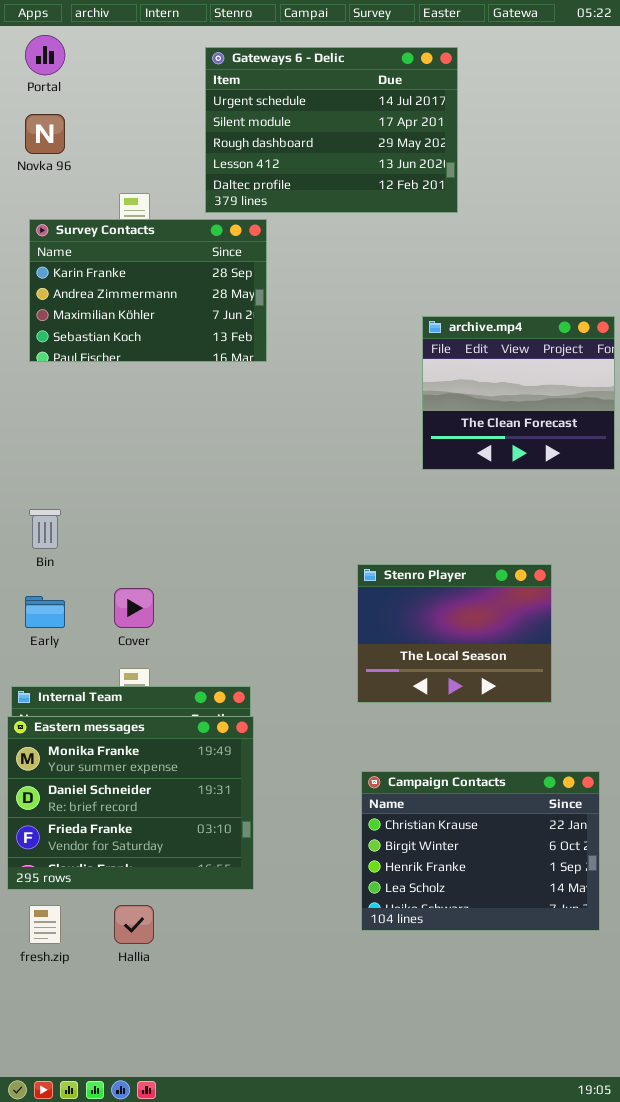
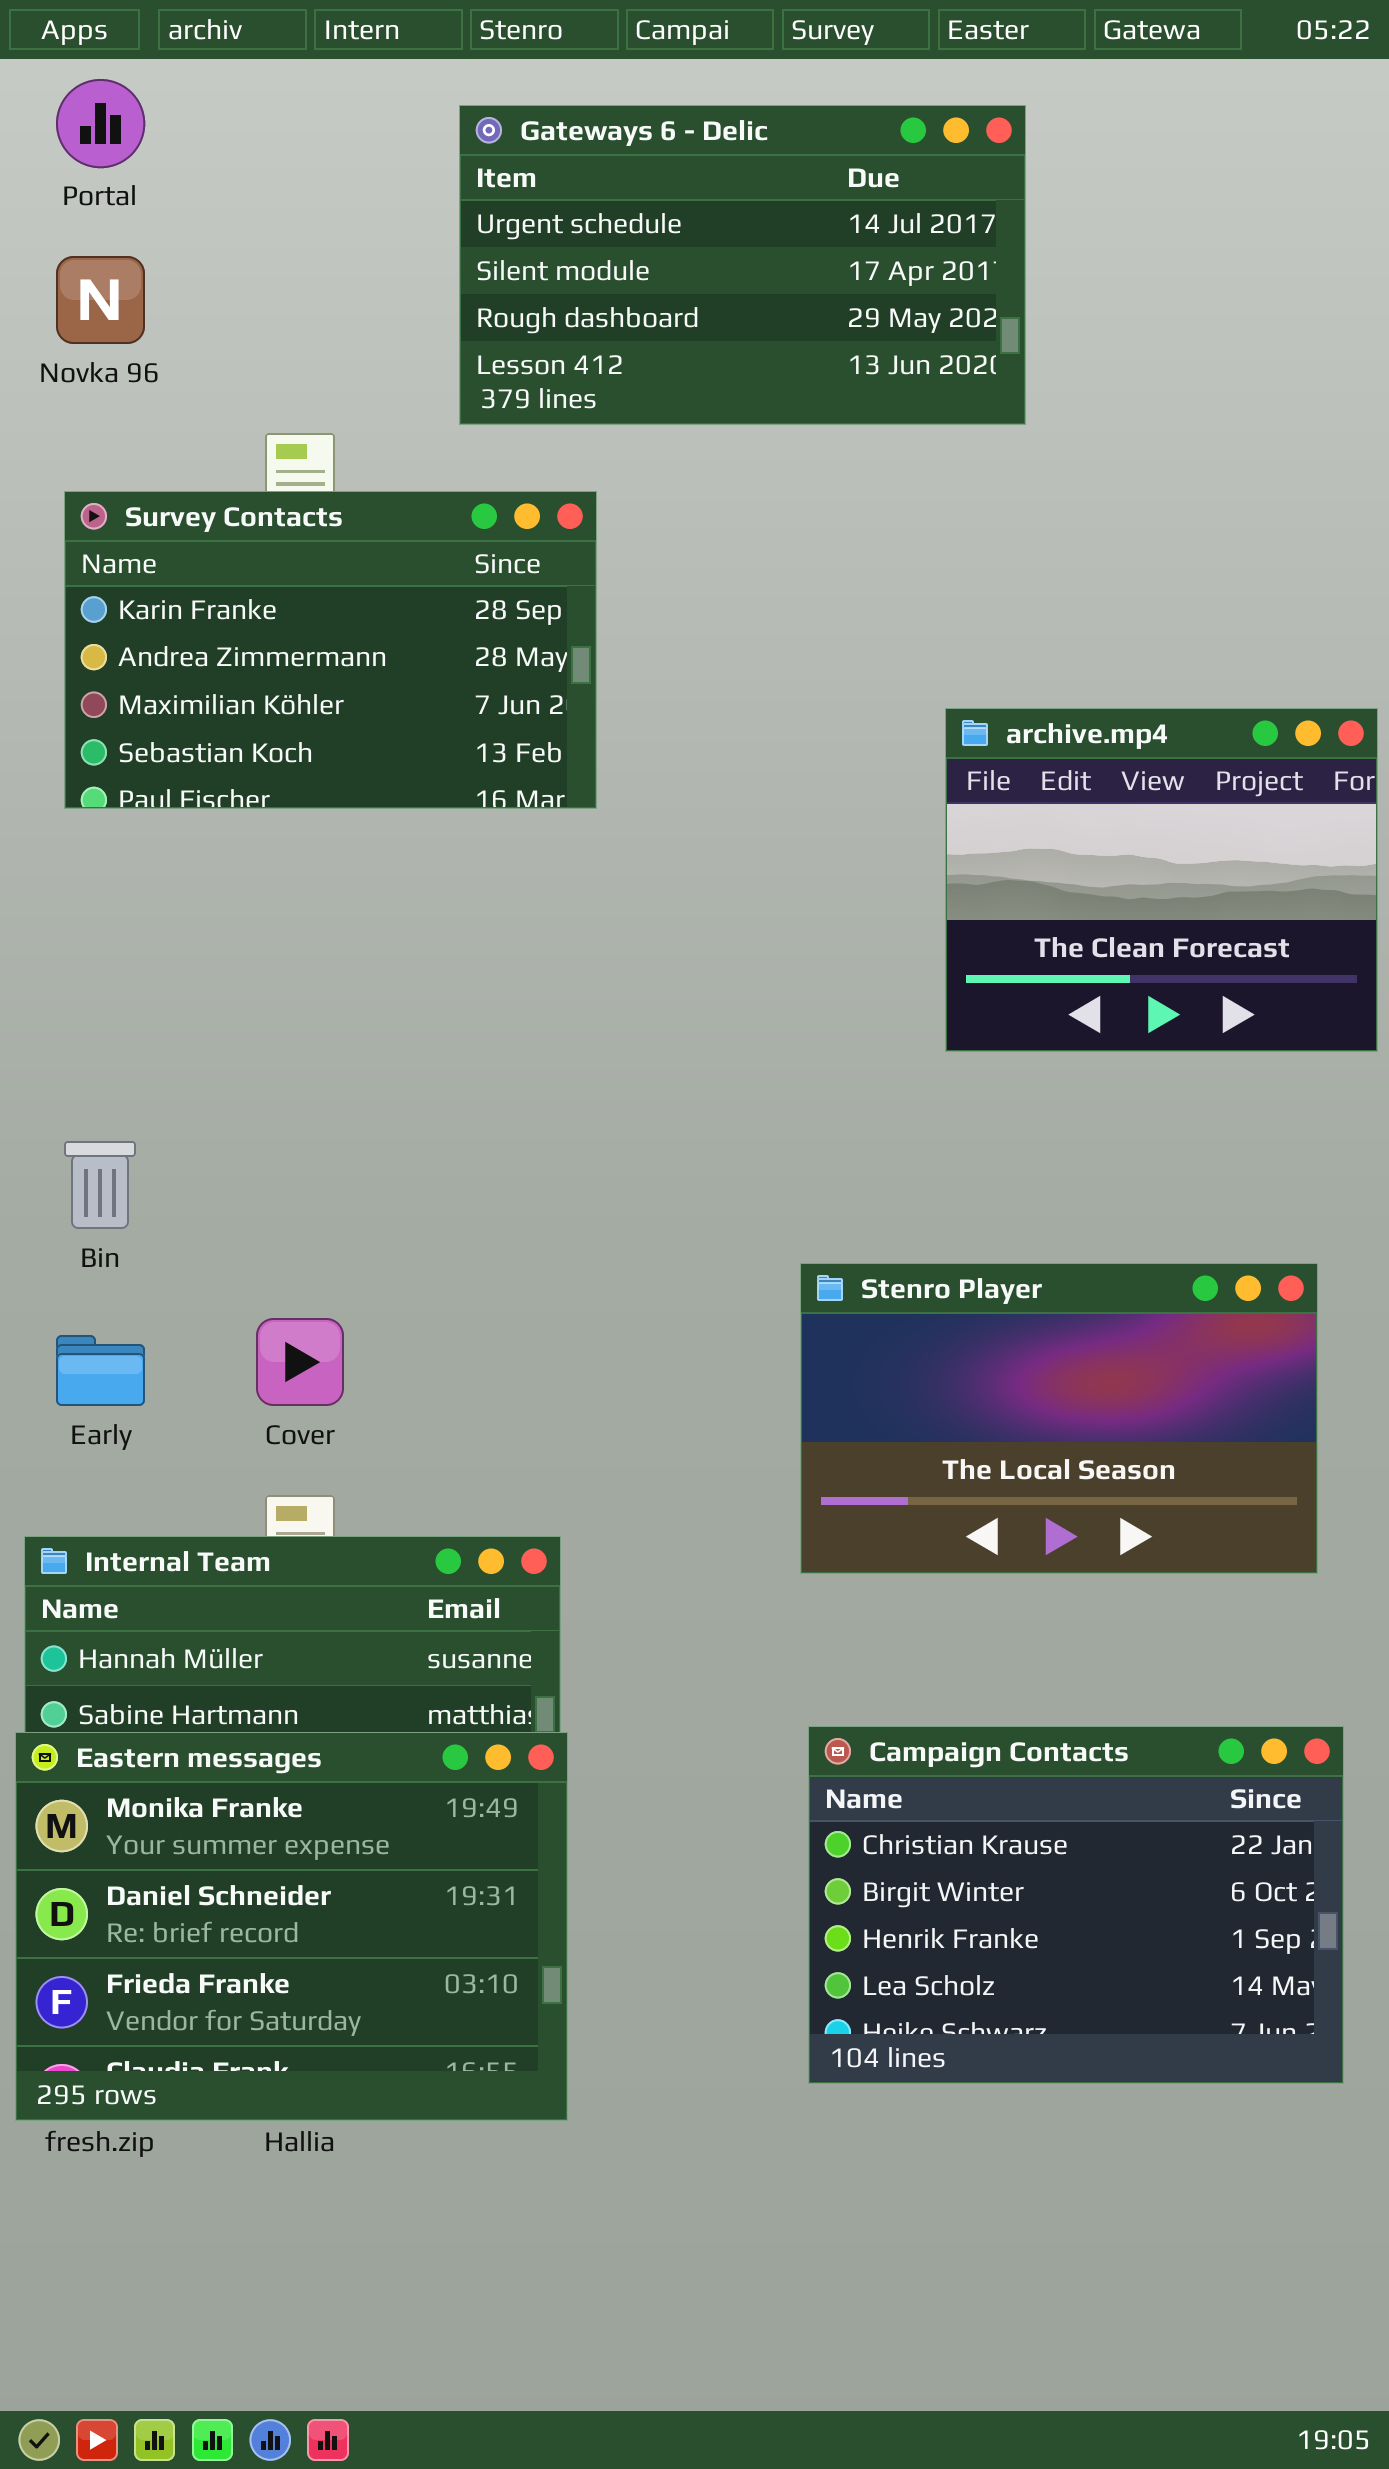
Gateways 6 - Delic: [205,47,458,213] -> [459,105,1026,425], resized
Stenro Player: [357,564,552,703] -> [800,1263,1318,1574], resized
Eastern messages: [7,716,254,890] -> [15,1732,568,2121], moved

